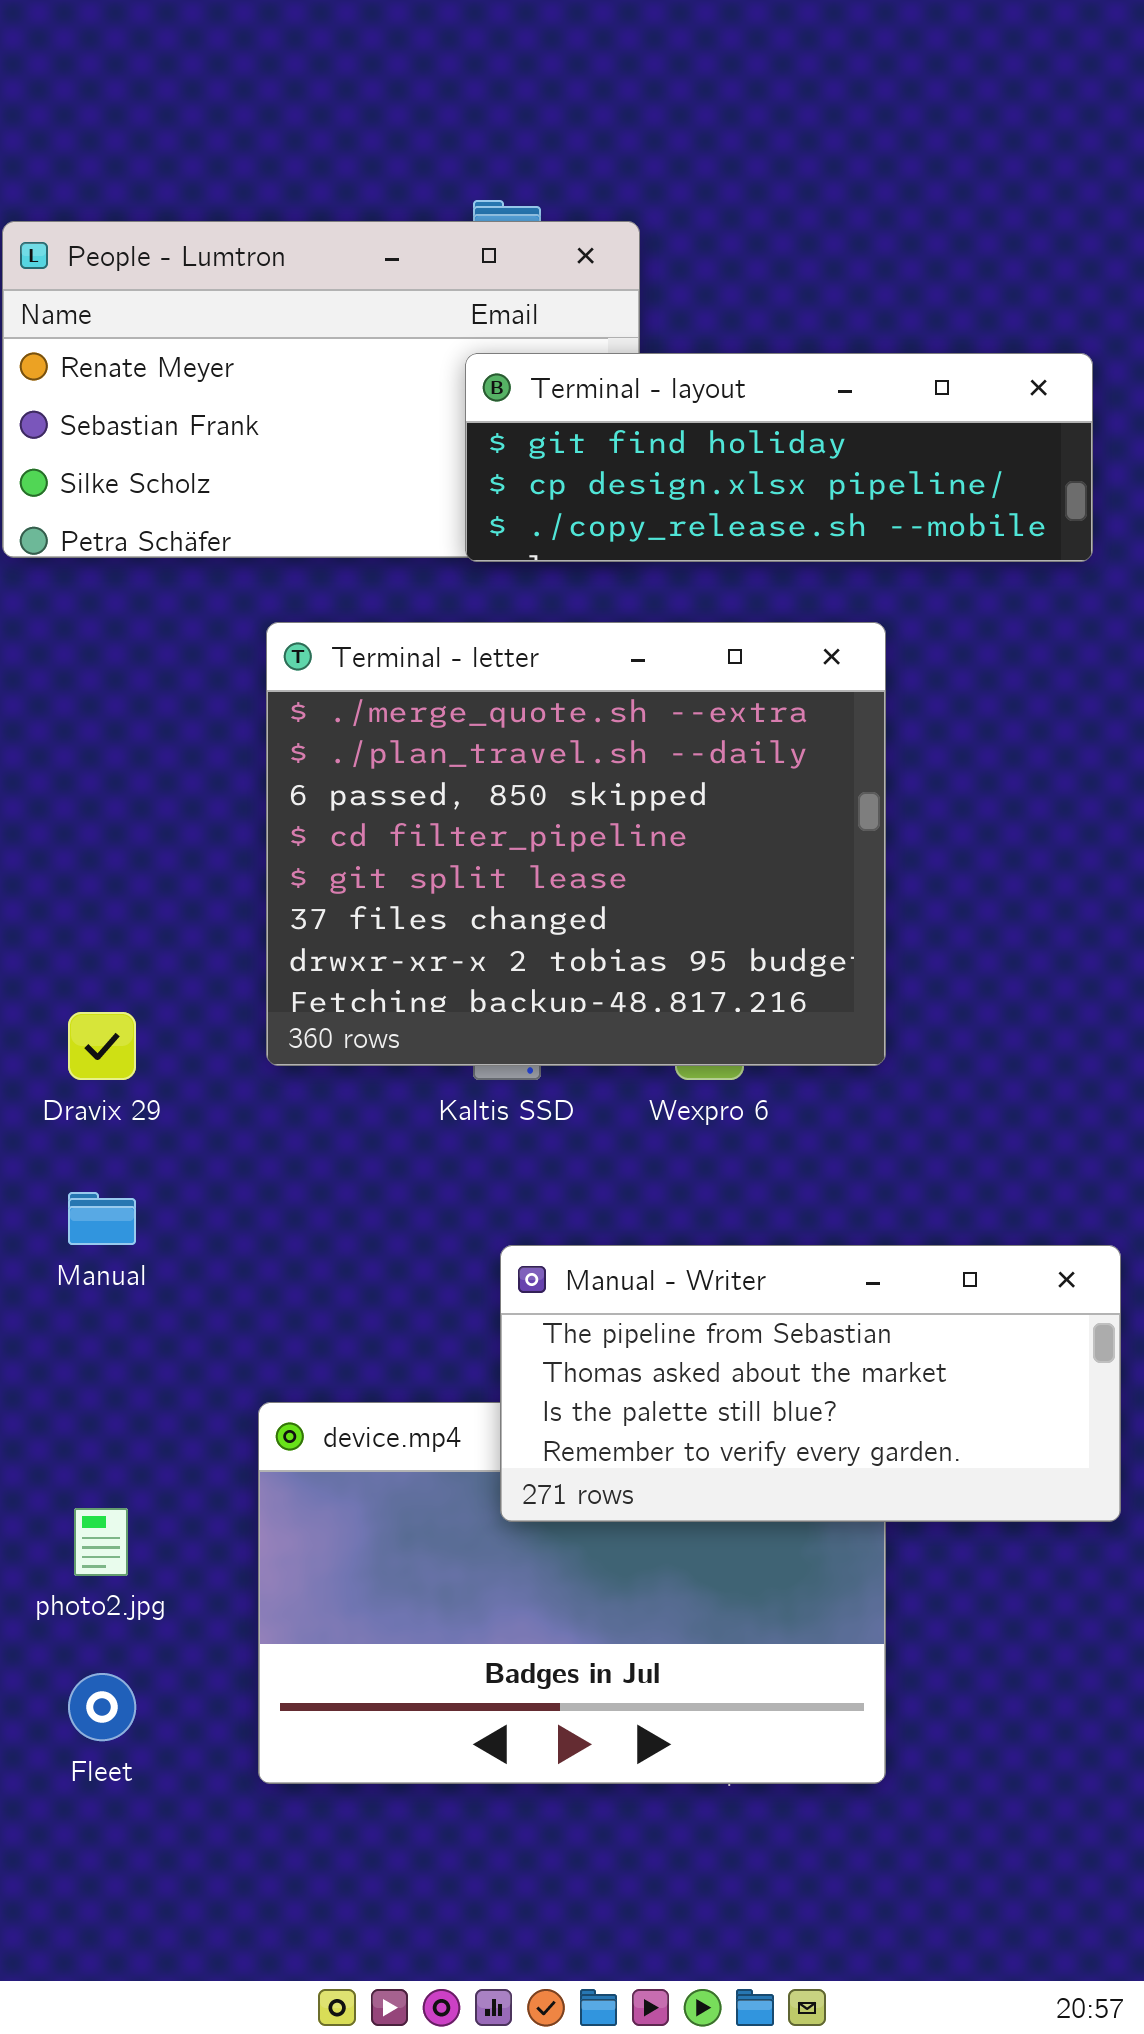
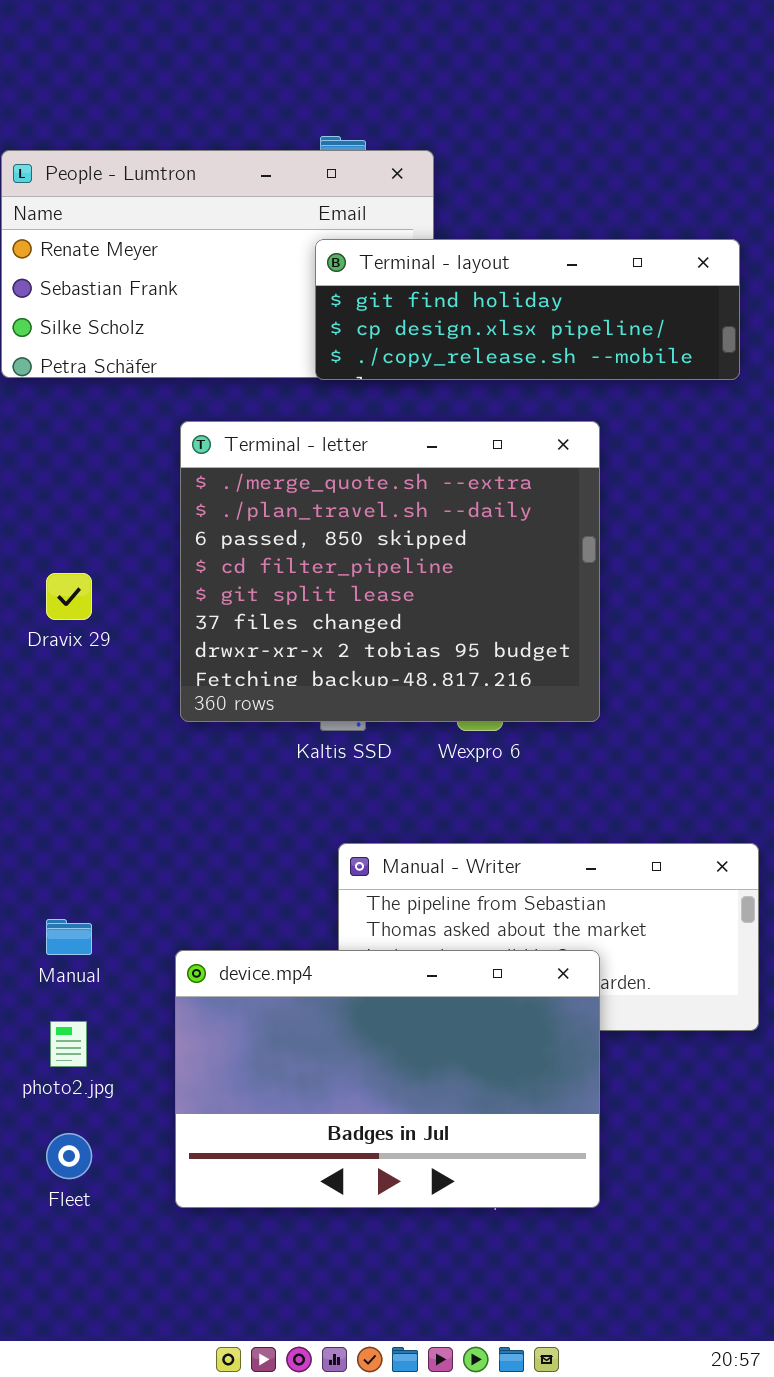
Dravix 29: [68,1012,136,1080] -> [46,573,92,620], moved
Manual: [68,1192,136,1245] -> [46,919,92,955], moved
device.mp4: [258,1402,886,1784] -> [175,950,600,1208], raised

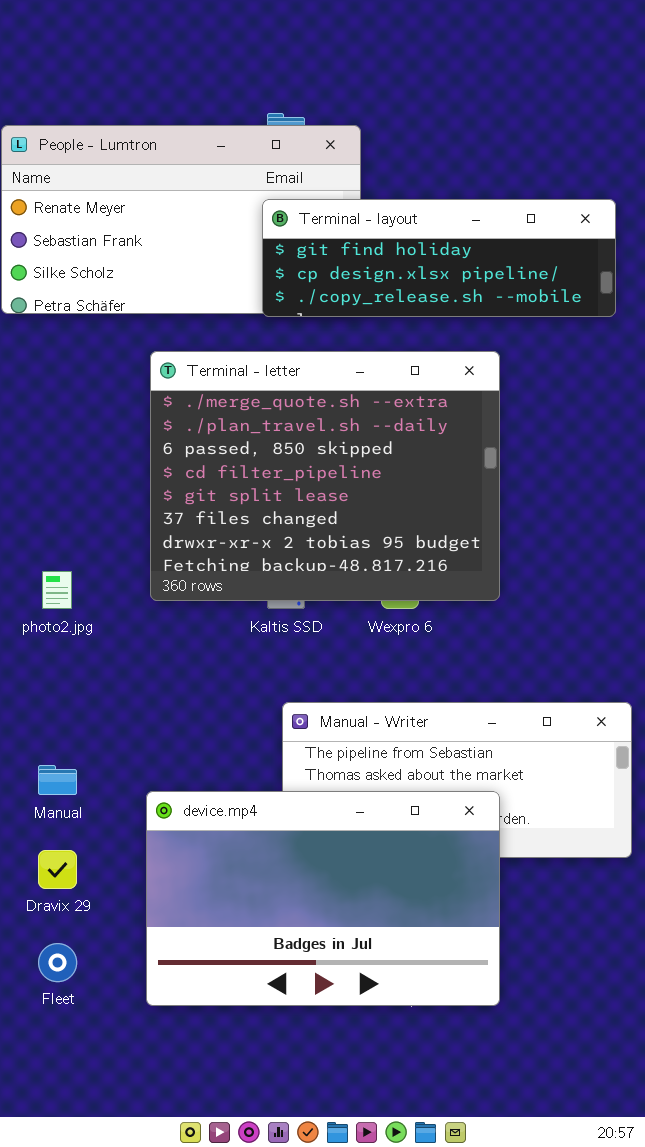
Dravix 29: [46,573,92,620] -> [38,850,77,889], moved
photo2.jpg: [50,1021,87,1067] -> [42,571,72,609], moved

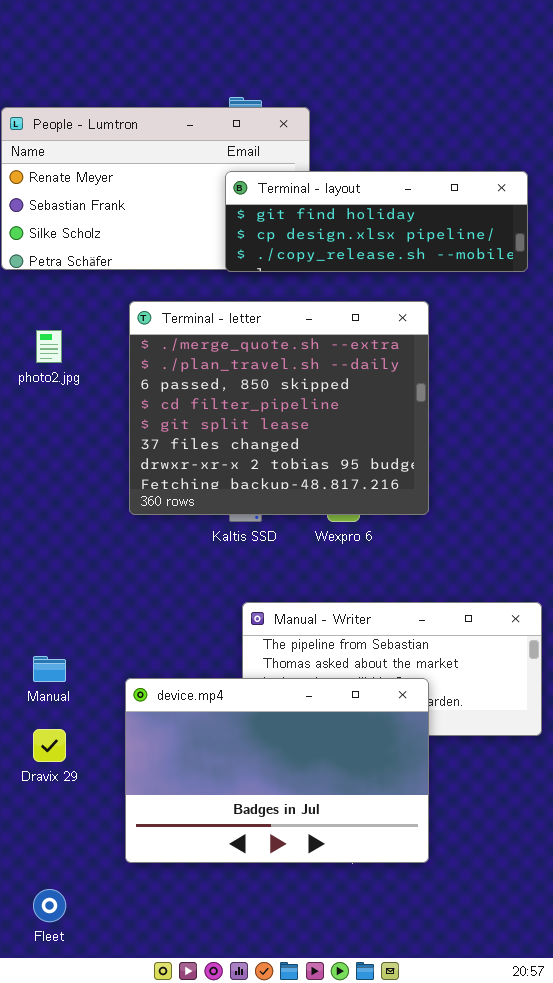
photo2.jpg: [42,571,72,609] -> [36,330,62,363], moved
Fleet: [38,943,77,982] -> [33,889,66,922], moved

